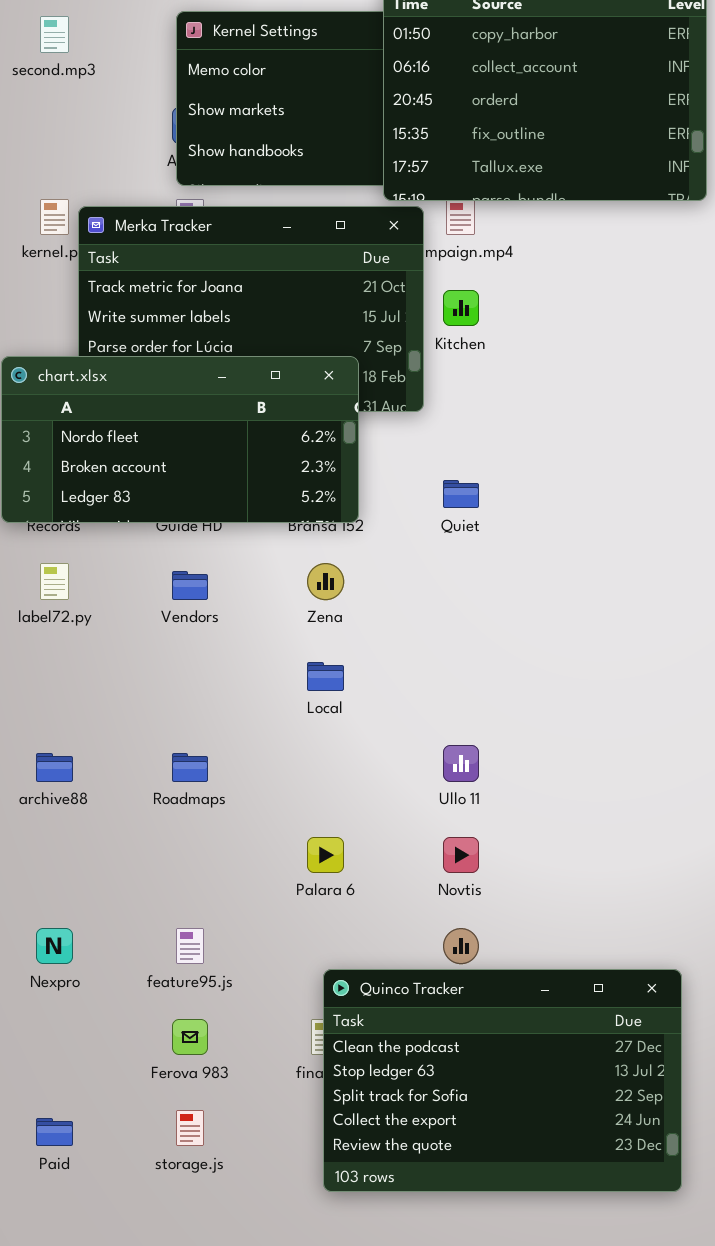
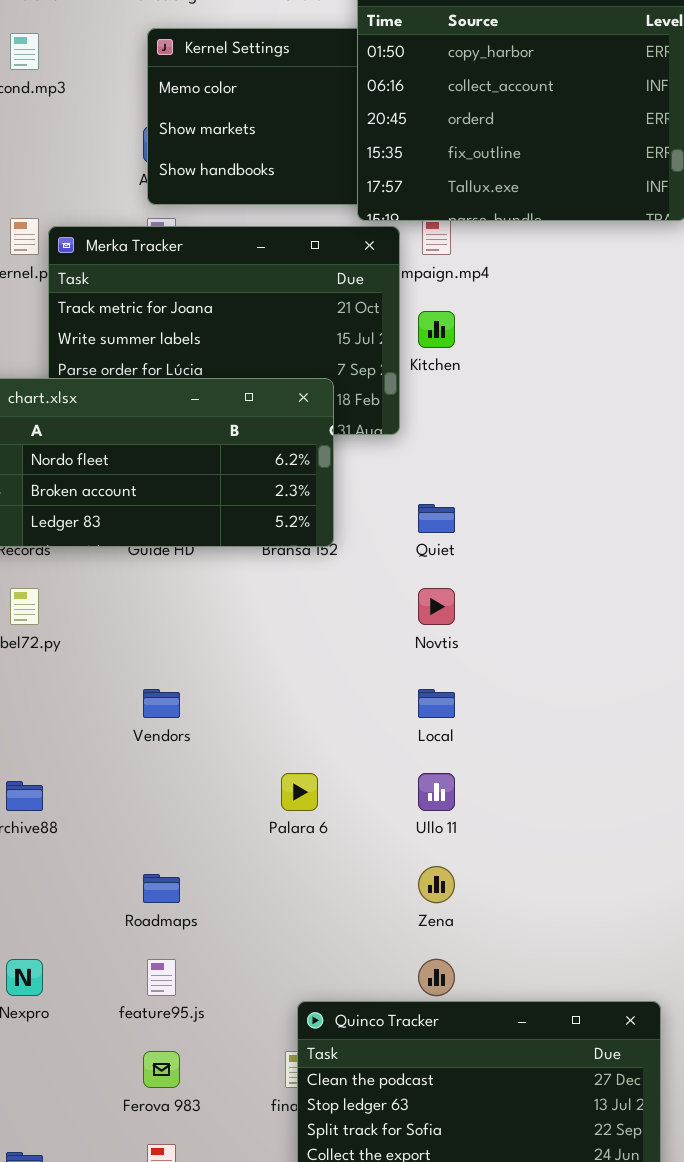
Zena: [307,563,344,600] -> [418,866,455,903], moved
Vendors: [172,571,208,600] -> [143,689,180,718], moved
Local: [307,662,344,691] -> [418,689,455,718], moved
Roadmaps: [172,753,208,782] -> [143,874,180,903], moved
Palara 6: [307,837,344,873] -> [281,773,318,811], moved
Novtis: [443,837,479,873] -> [418,588,455,625], moved

